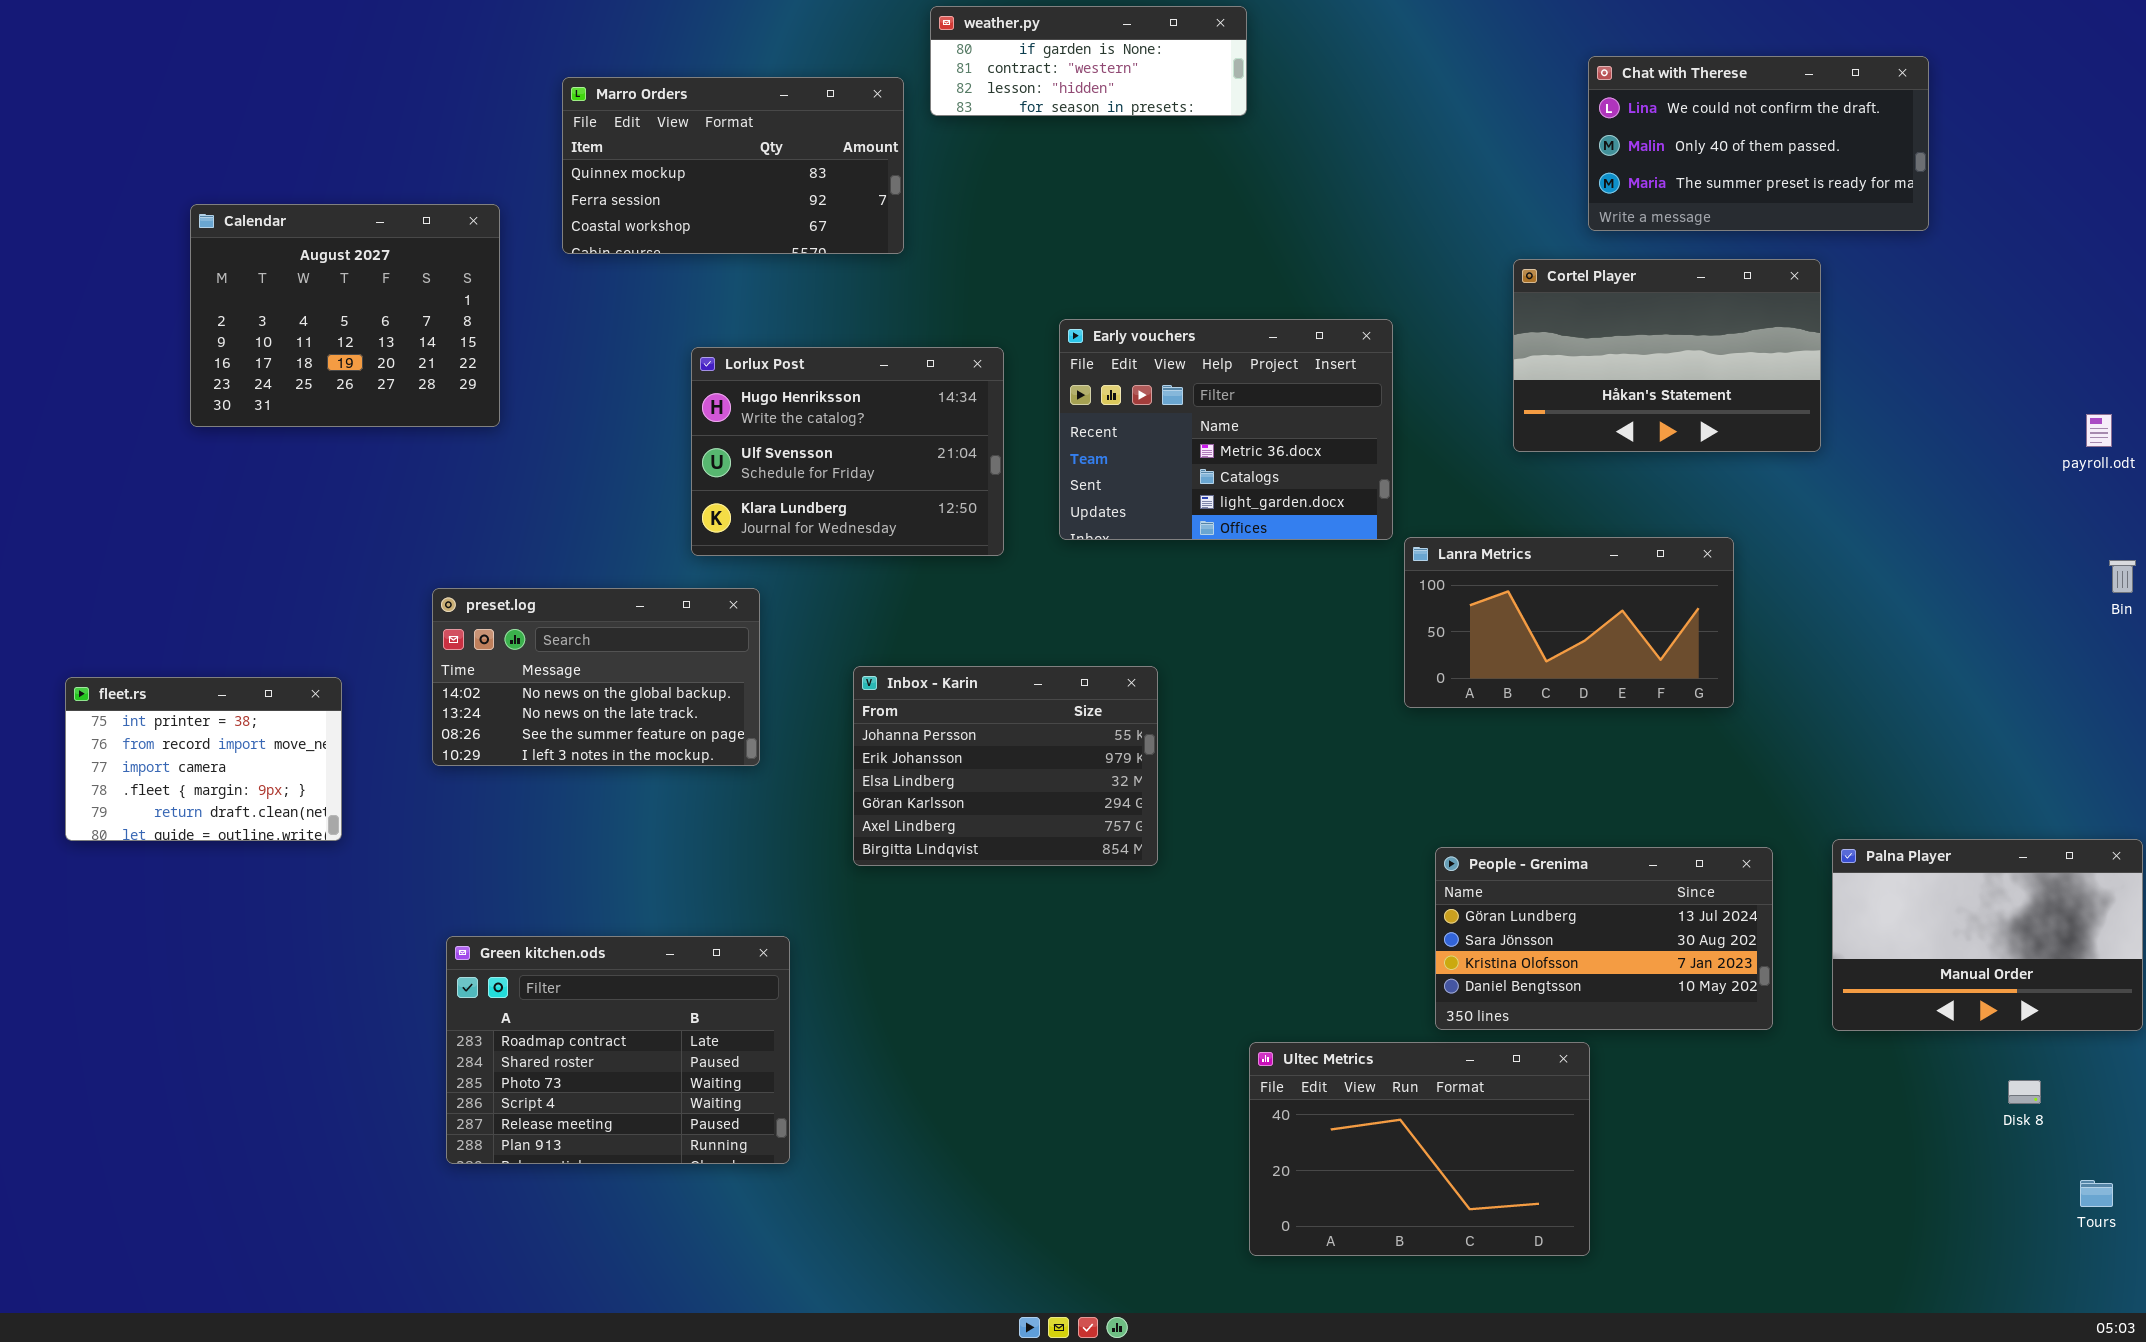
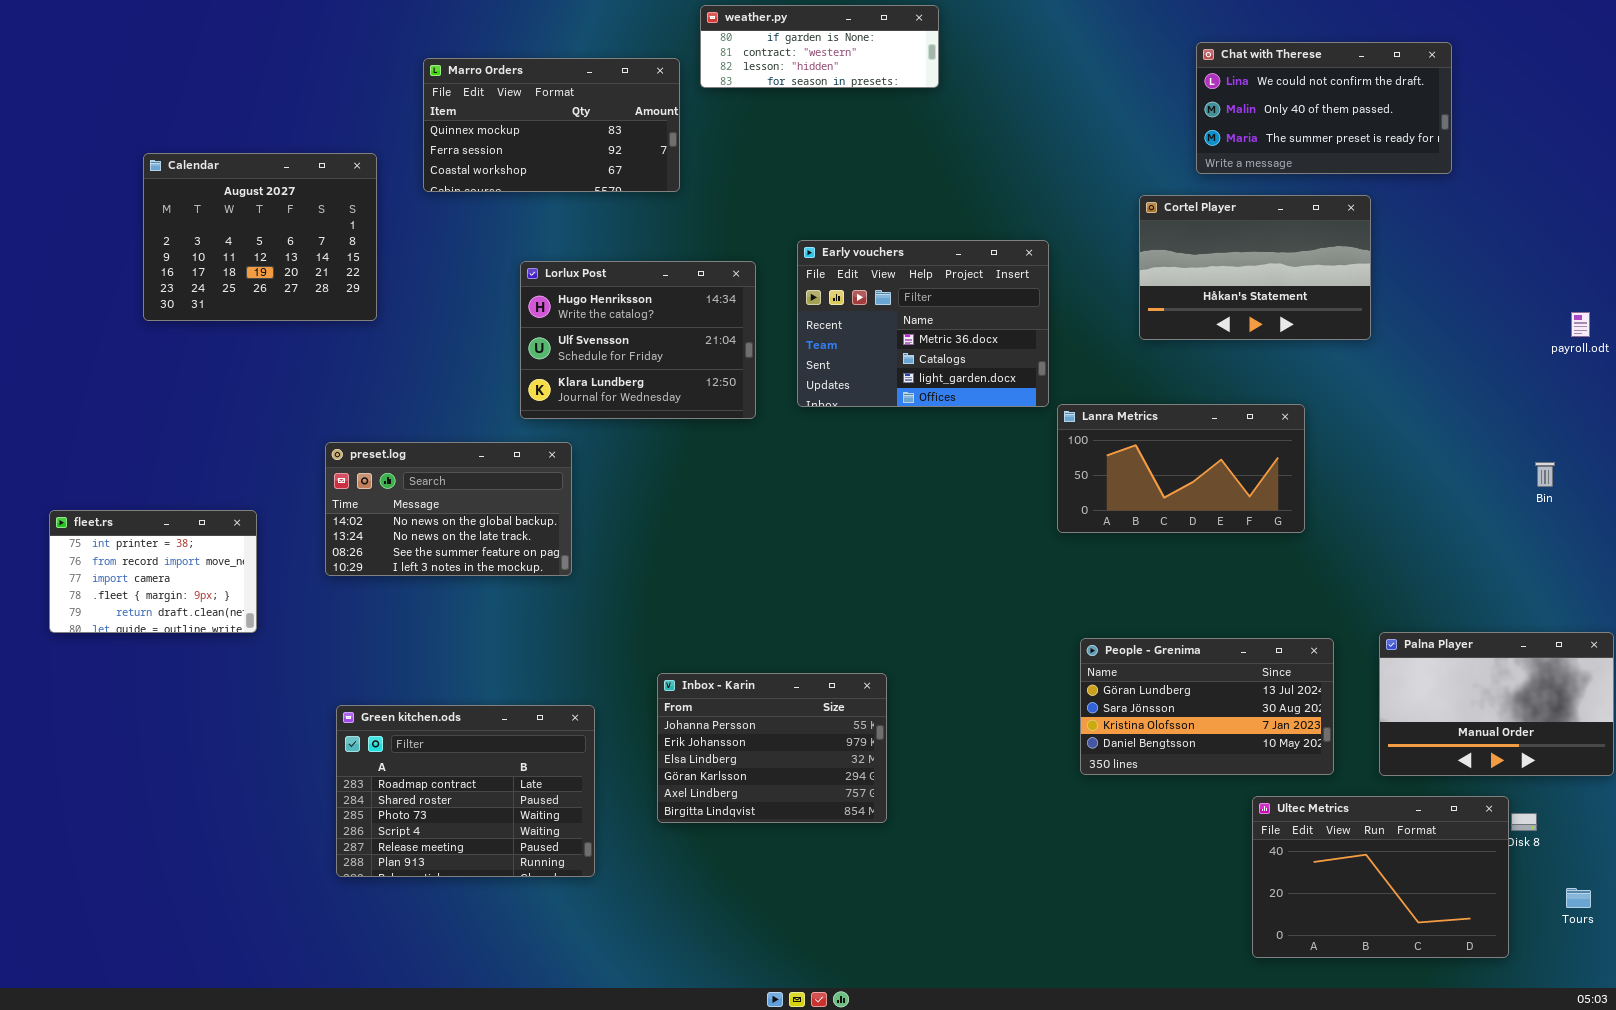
Bin: [2109,560,2136,593] -> [1535,462,1555,487], moved
Inbox - Karin: [853,666,1158,866] -> [657,673,887,823], moved
Ultec Metrics: [1249,1042,1590,1256] -> [1252,796,1509,958], moved

